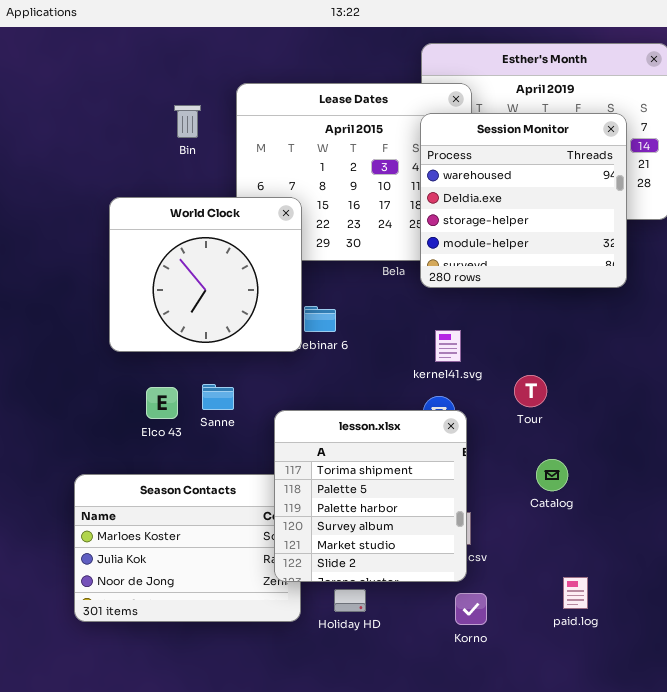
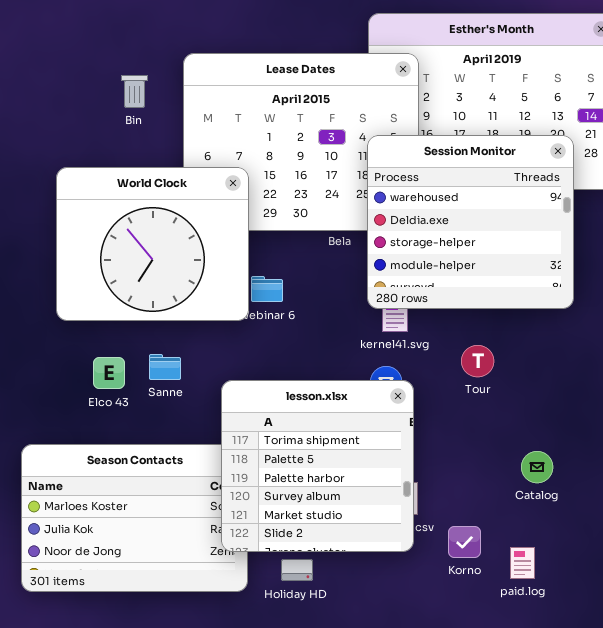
Session Monitor: [420,113,627,288] -> [367,135,574,309], moved
Catalog: [536,459,568,491] -> [521,451,553,483], moved
Korno: [455,593,487,625] -> [448,526,481,558], moved

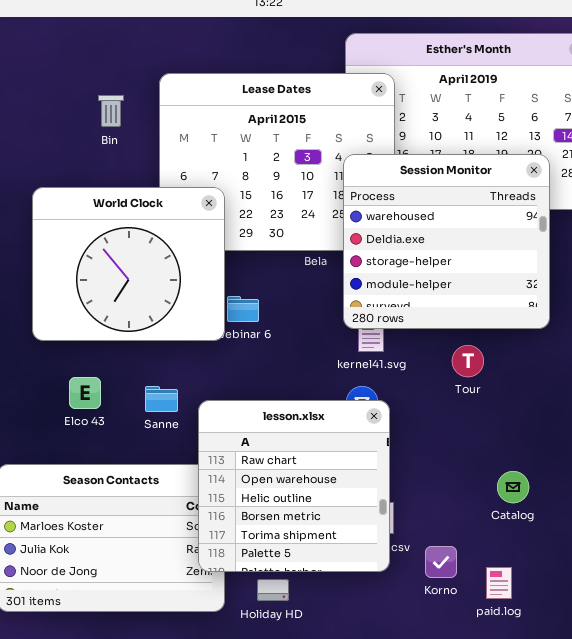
Tour: [461,345,494,377] -> [452,345,484,377], moved
Sanne: [149,354,181,380] -> [145,386,178,412], moved
lesson.xlsx: [221,380,414,552] -> [198,400,390,572], scrolled up 4 rows

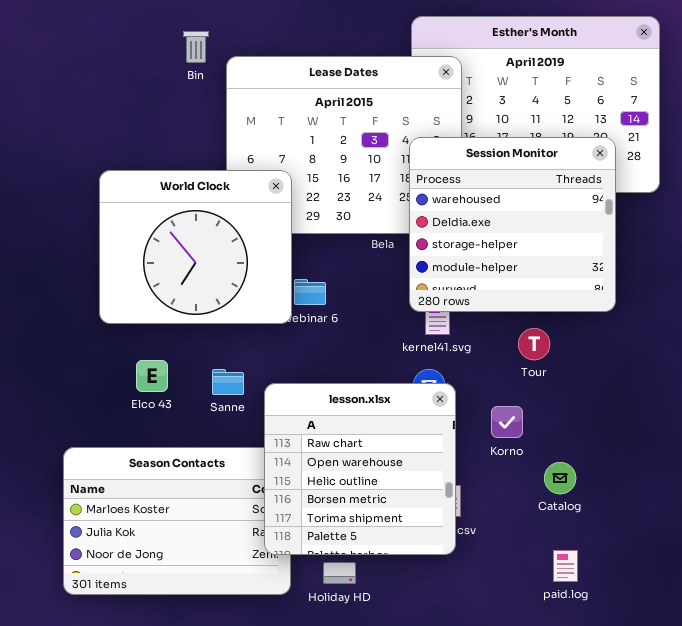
Bin: [98,95,124,127] -> [183,31,209,63], moved
Catalog: [497,471,529,503] -> [544,462,576,494], moved
Korno: [425,546,457,578] -> [491,406,523,438], moved

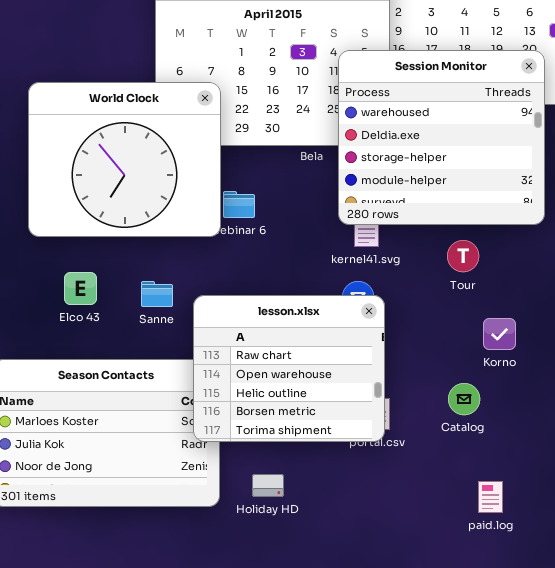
lesson.xlsx: [264,383,456,555] -> [193,295,385,442], resized
Korno: [491,406,523,438] -> [483,318,516,350], moved
Catalog: [544,462,576,494] -> [448,383,480,415], moved
paid.log: [553,550,578,582] -> [478,481,503,513], moved

